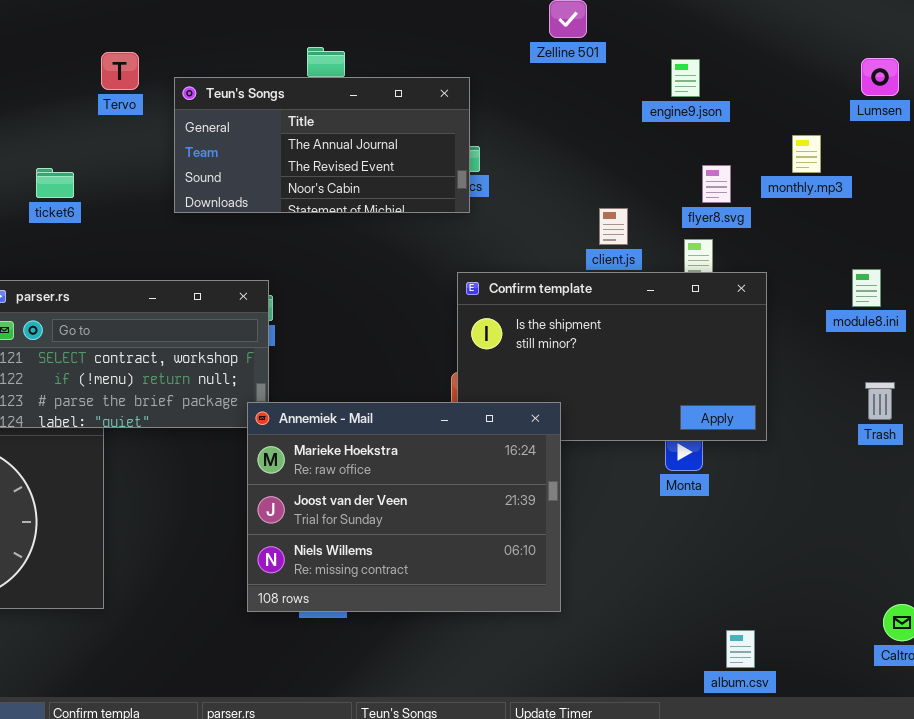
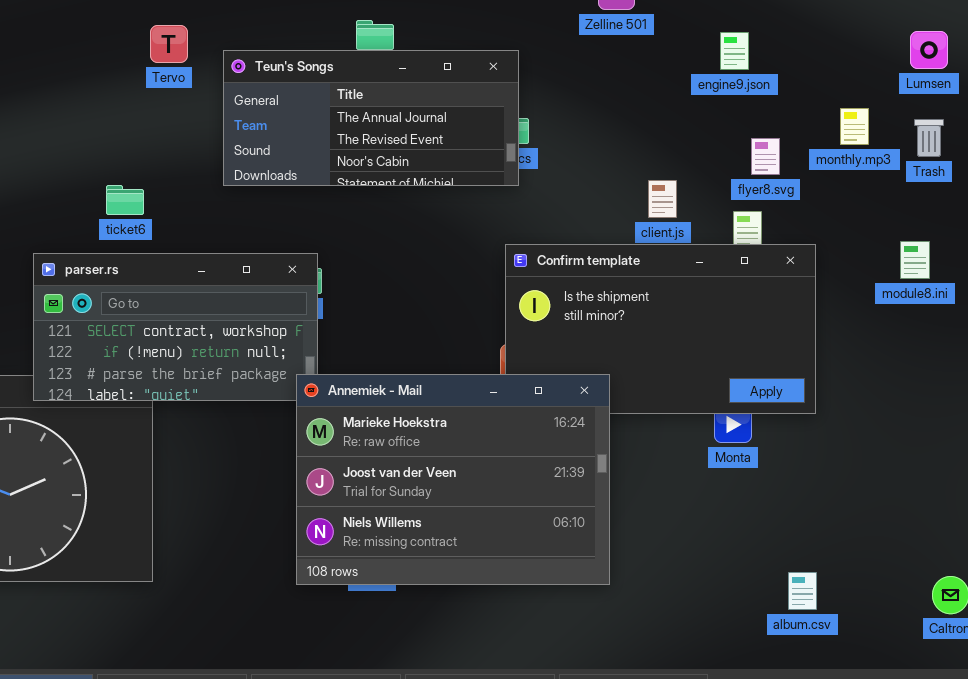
ticket6: [36,168,74,198] -> [106,185,144,215], moved
Trash: [865,382,895,420] -> [914,119,944,157], moved
album.csv: [726,630,755,668] -> [788,572,817,610], moved

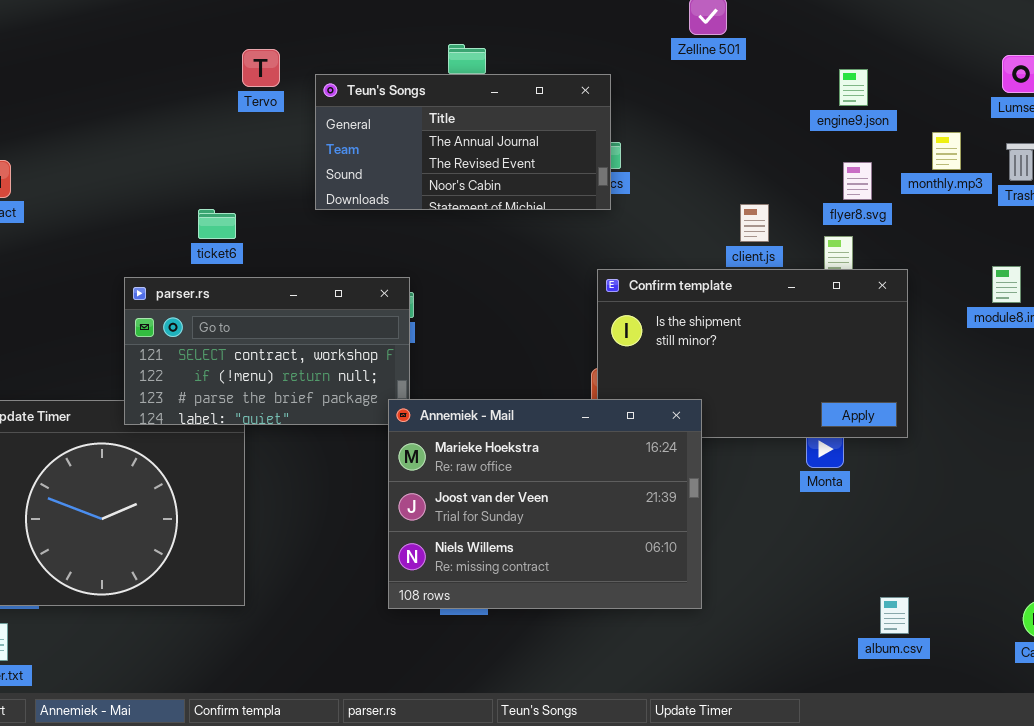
engine9.json: [720,32,749,70] -> [839,69,868,106], moved

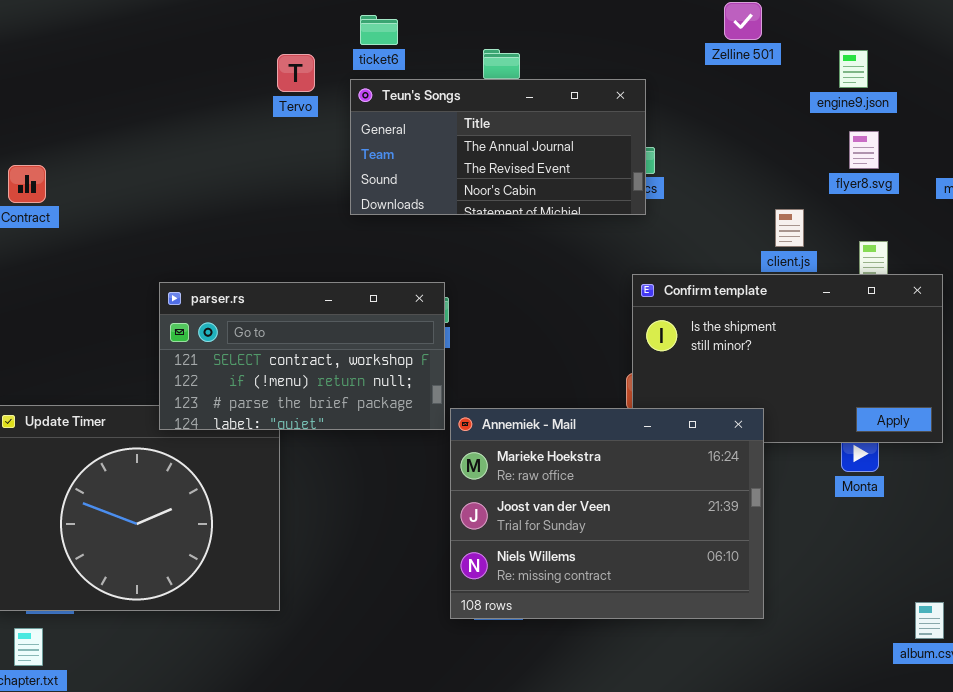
engine9.json: [839,69,868,106] -> [839,50,868,88], moved
flyer8.svg: [843,162,872,200] -> [849,131,879,169], moved
ticket6: [198,209,236,239] -> [360,15,398,45], moved
Annemiek - Mail: [388,399,702,609] -> [450,408,764,619], moved

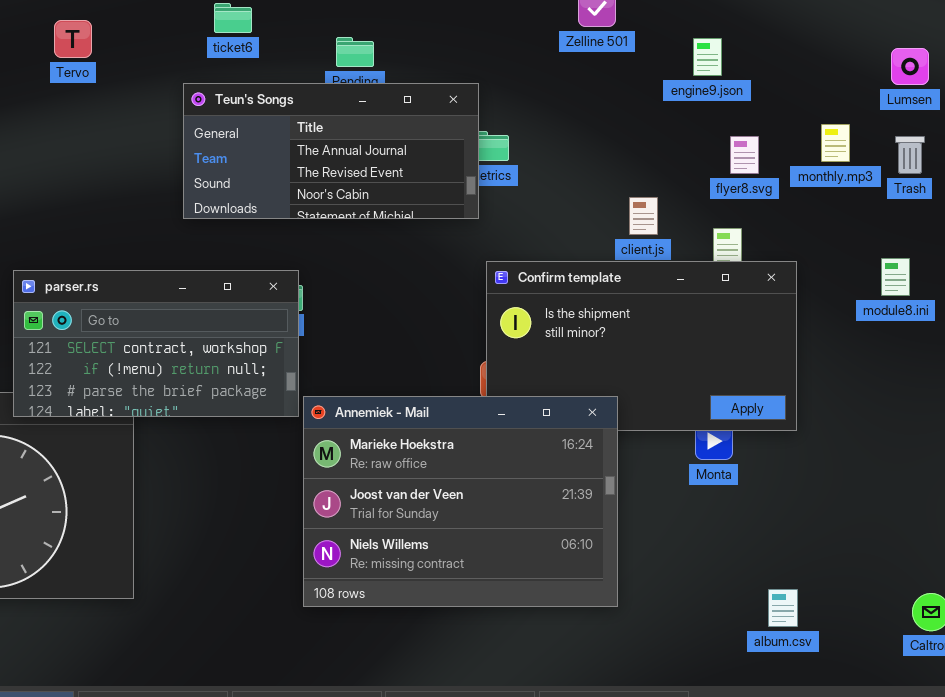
Tervo: [277,54,315,92] -> [54,20,92,58], moved
Teun's Songs: [350,79,646,215] -> [183,83,479,219], moved
flyer8.svg: [849,131,879,169] -> [730,136,759,174], moved

